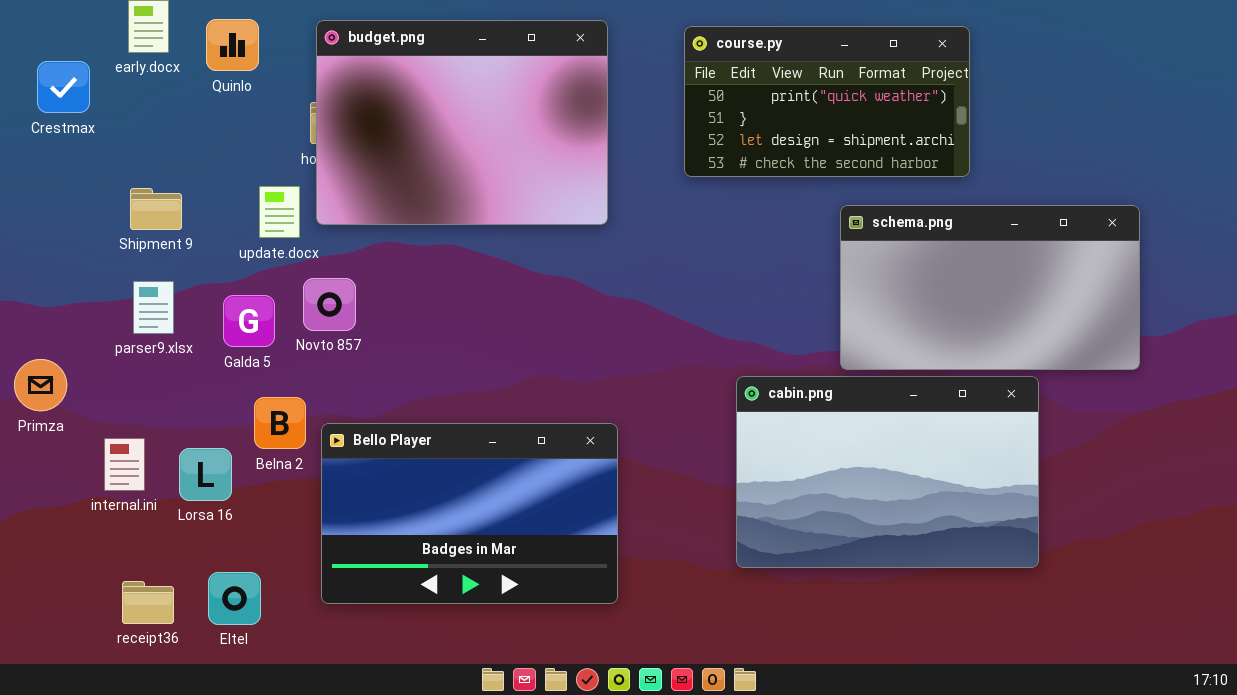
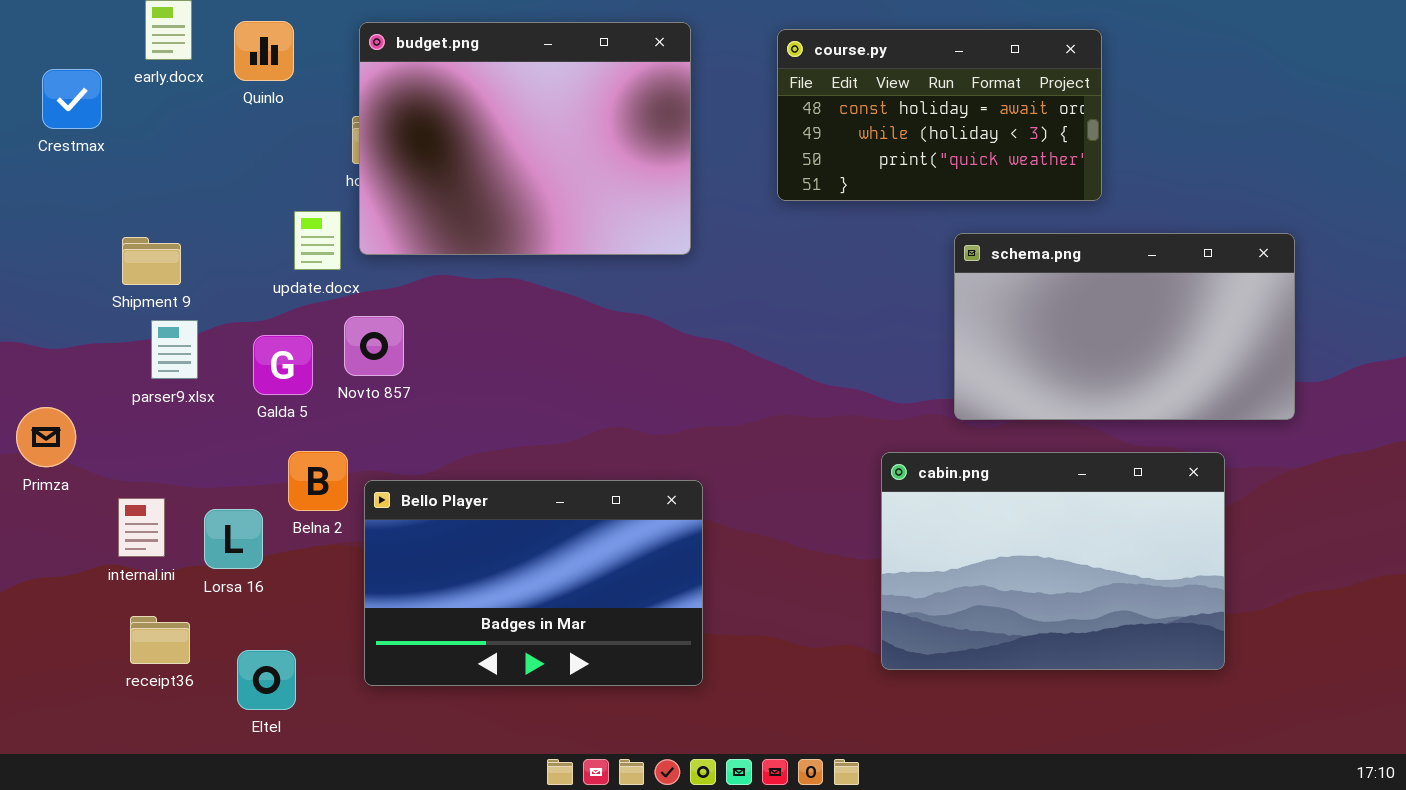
course.py: [684,26,970,177] -> [777,29,1102,201], scrolled up 2 rows
Shipment 9: [130,188,182,230] -> [122,237,181,285], moved
cabin.png: [736,376,1039,568] -> [881,452,1225,670], moved
receipt36: [122,581,174,624] -> [130,616,190,664], moved

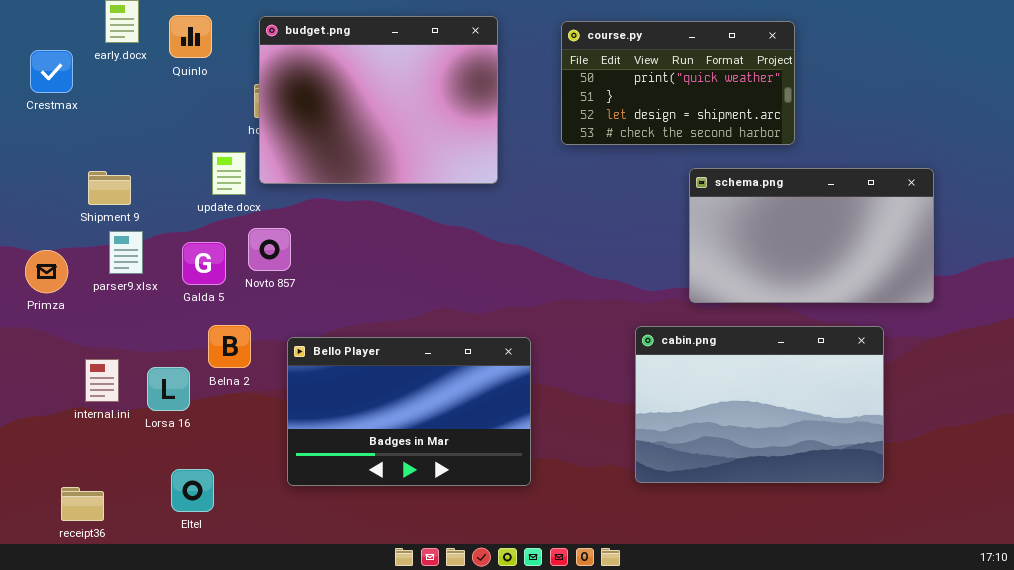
course.py: [777,29,1102,201] -> [561,21,795,145], scrolled down 2 rows
Primza: [16,407,76,467] -> [25,250,68,293], moved
Bello Player: [364,480,703,686] -> [287,337,531,486], moved
receipt36: [130,616,190,664] -> [61,487,104,521], moved

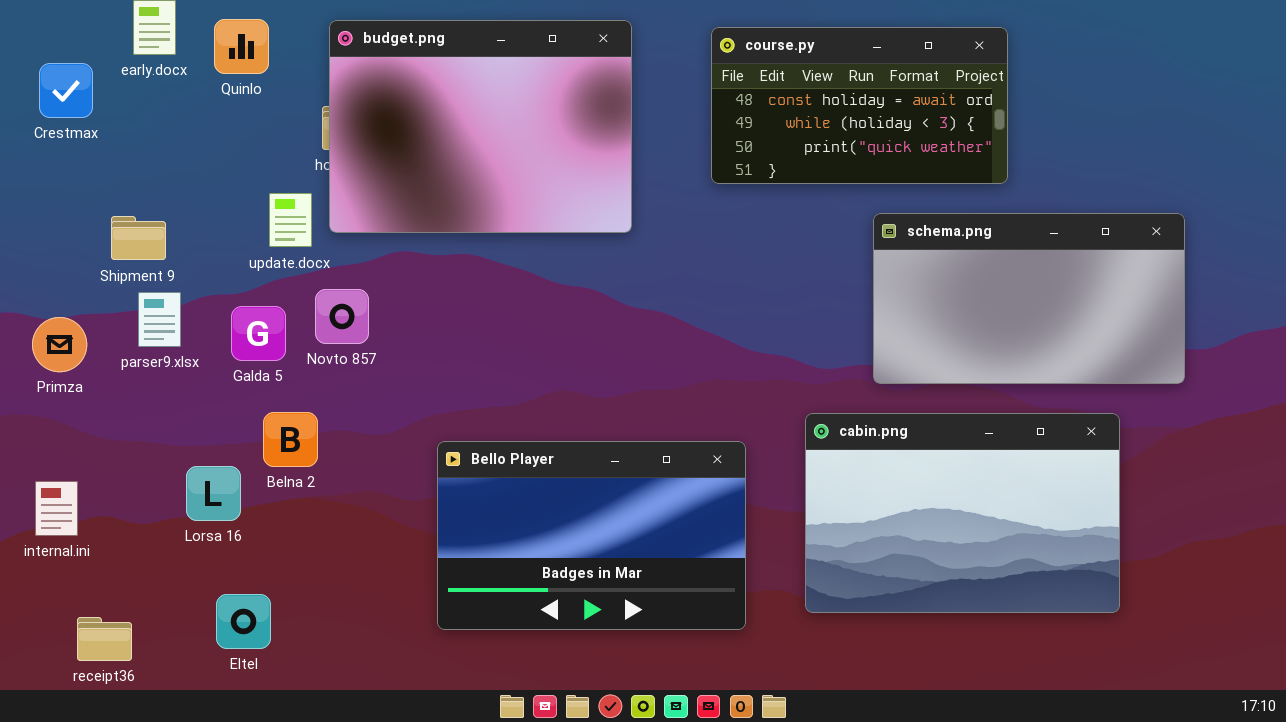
course.py: [561,21,795,145] -> [711,27,1008,184], scrolled up 2 rows
Bello Player: [287,337,531,486] -> [437,441,746,630], moved
internal.ini: [85,359,119,402] -> [35,481,78,536], moved

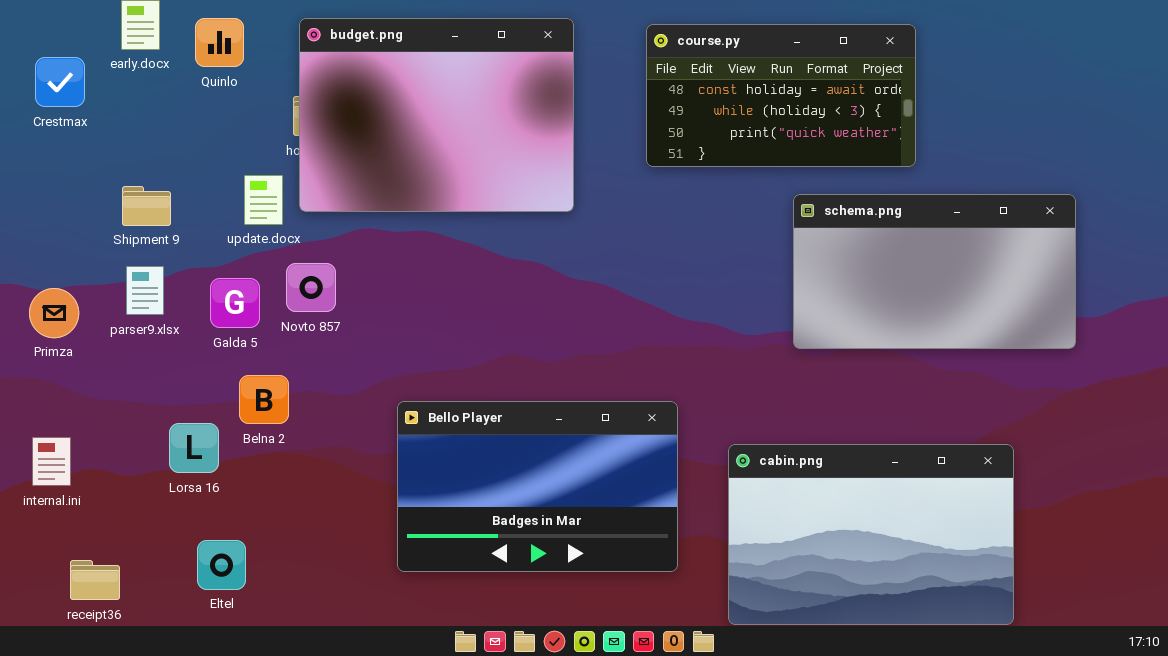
Shipment 9: [111,216,166,260] -> [122,186,171,226], moved
cabin.png: [805,413,1120,613] -> [728,444,1014,625], moved

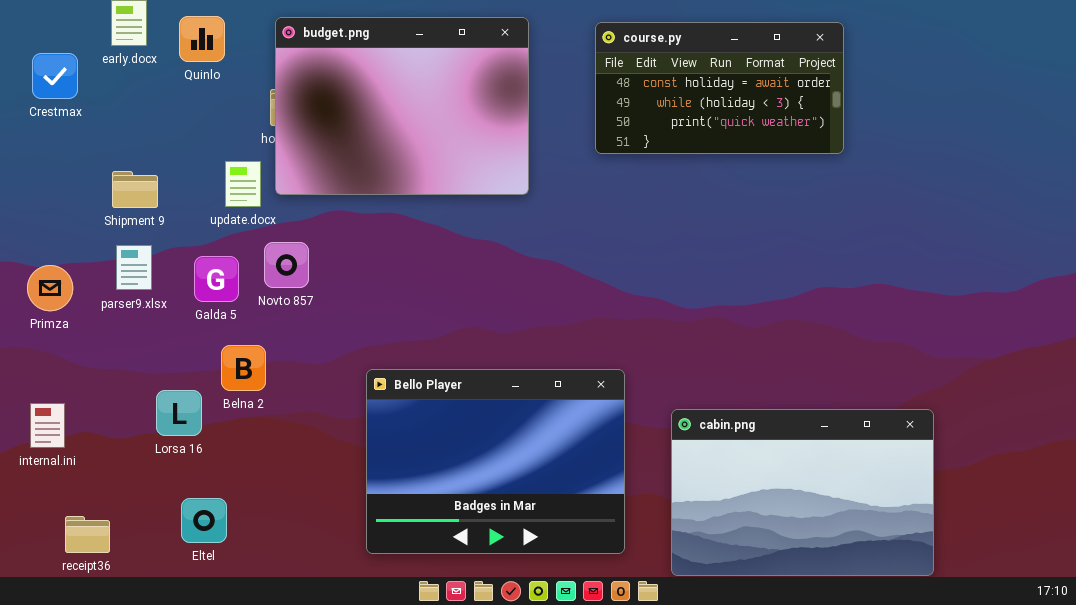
schema.png: [793,194,1076,349] -> none, closed
Bello Player: [397,401,678,572] -> [366,369,625,554], resized

